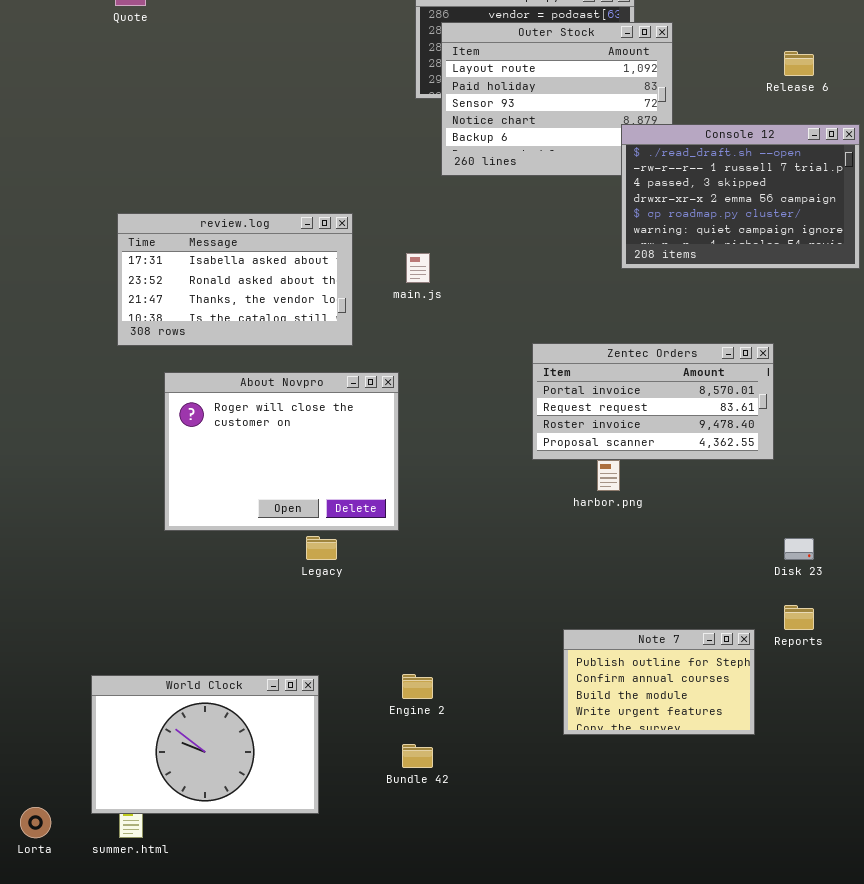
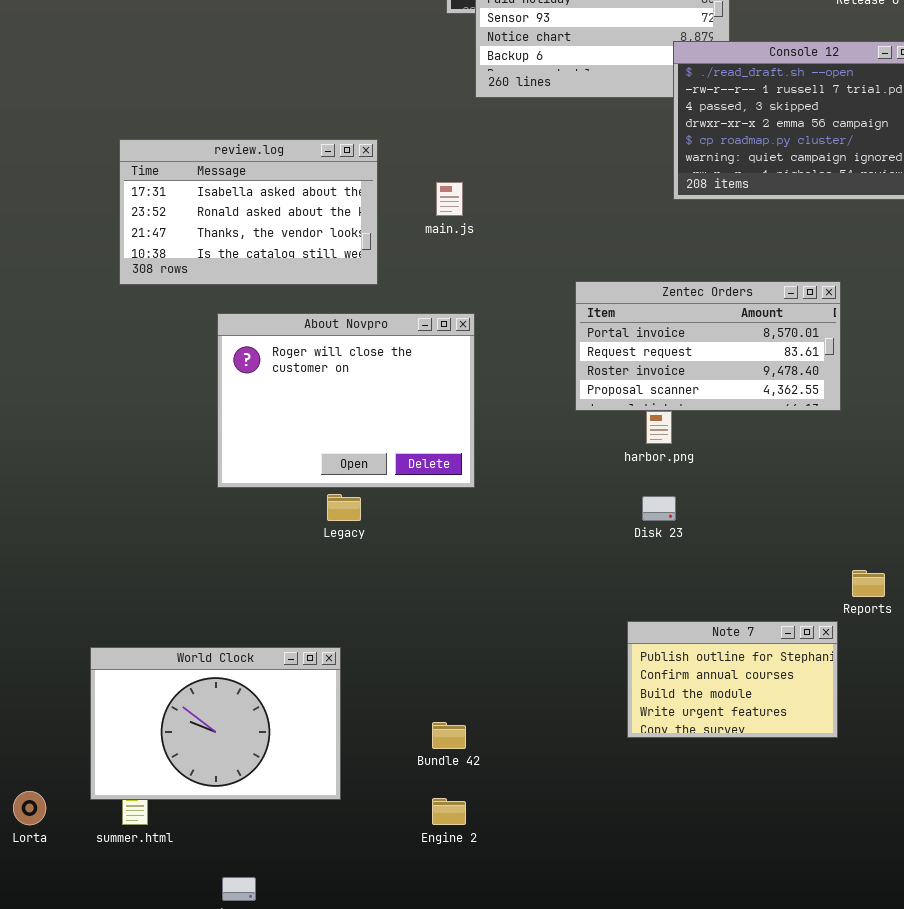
About Novpro: [164,372,399,531] -> [217,313,475,488], moved
Disk 23: [784,538,814,560] -> [642,496,676,521], moved
Note 7: [563,629,755,735] -> [627,621,838,738], moved
Engine 2: [402,674,433,699] -> [432,798,466,825], moved

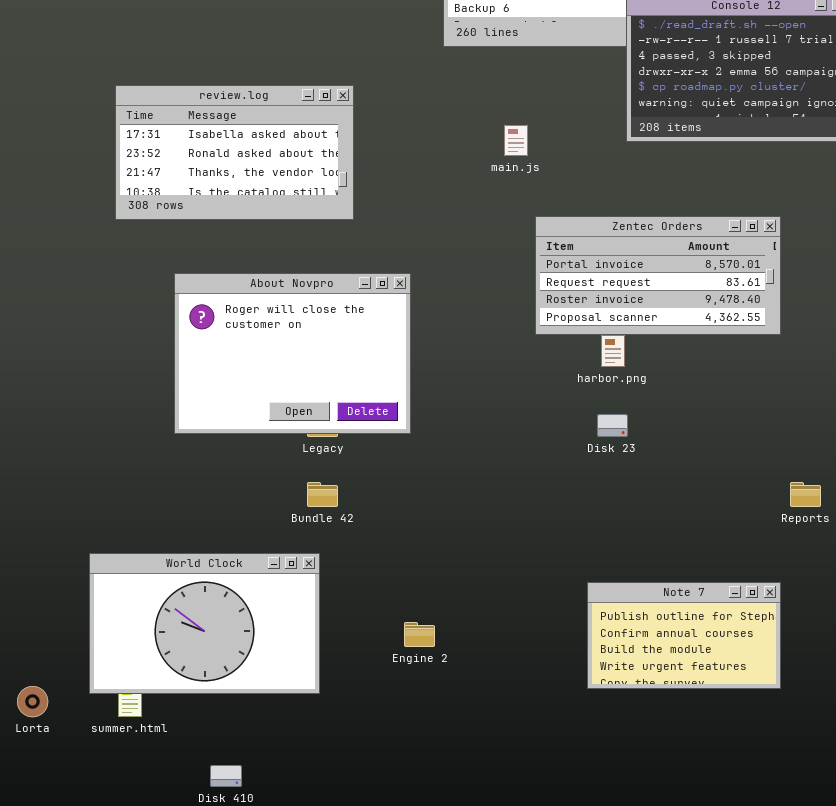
main.js: [436,182,463,216] -> [504,125,528,156], moved
About Novpro: [217,313,475,488] -> [174,273,411,434], moved
Note 7: [627,621,838,738] -> [587,582,781,689], moved
Bundle 42: [432,722,466,749] -> [307,482,338,507], moved
Engine 2: [432,798,466,825] -> [404,622,435,647], moved

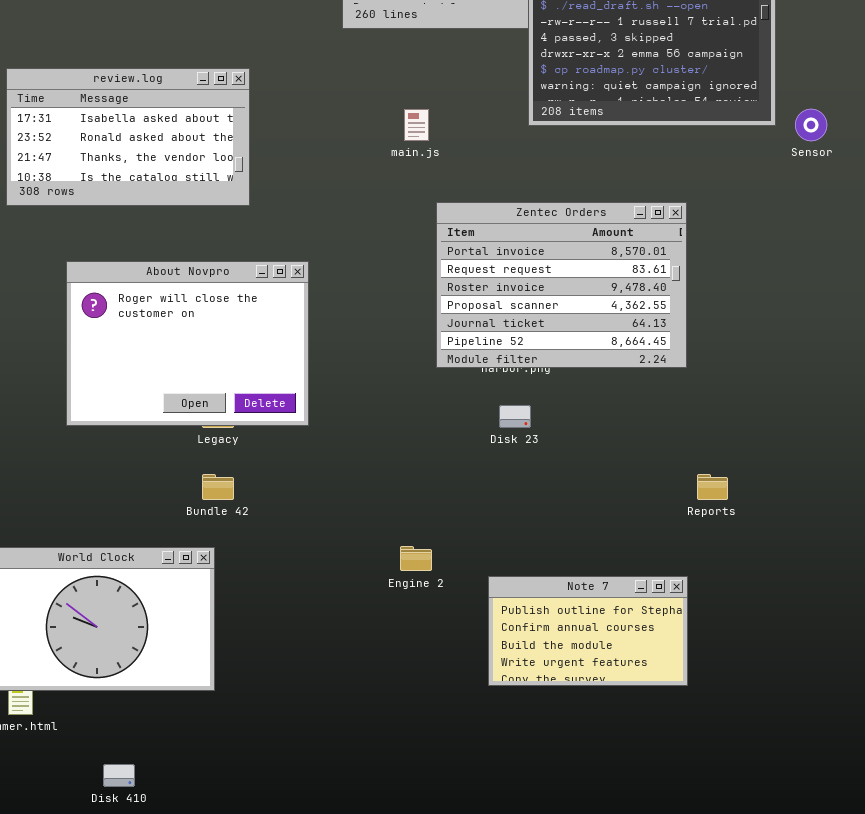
Zentec Orders: [535,216,781,335] -> [436,202,687,368], resized
Engine 2: [404,622,435,647] -> [400,546,432,571], moved

